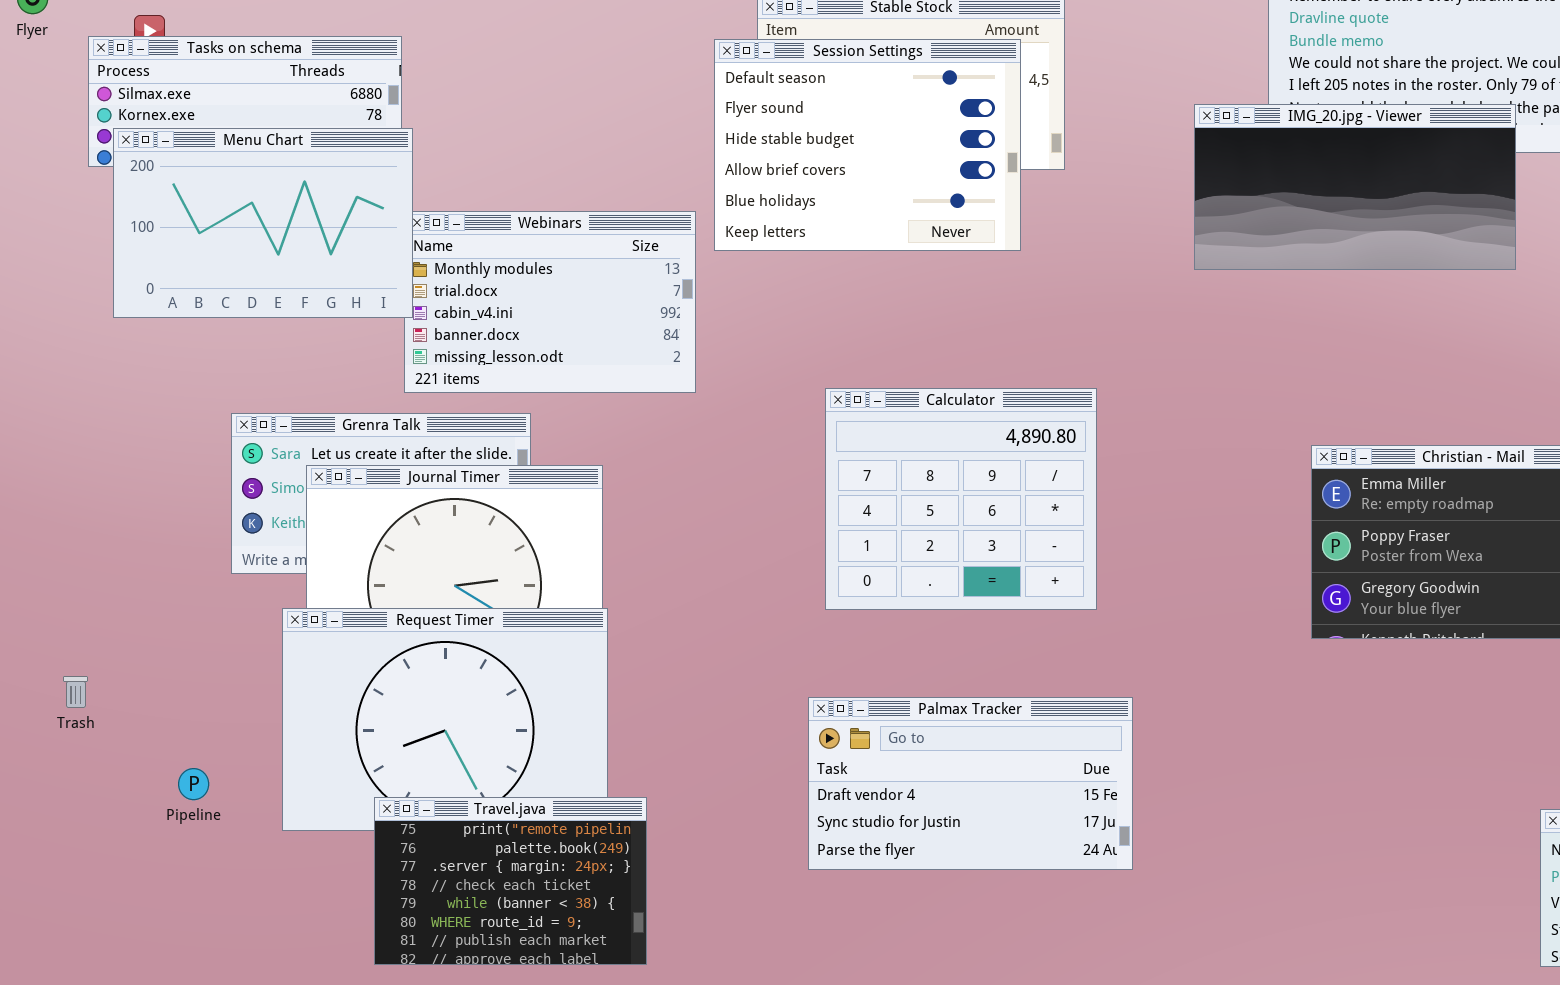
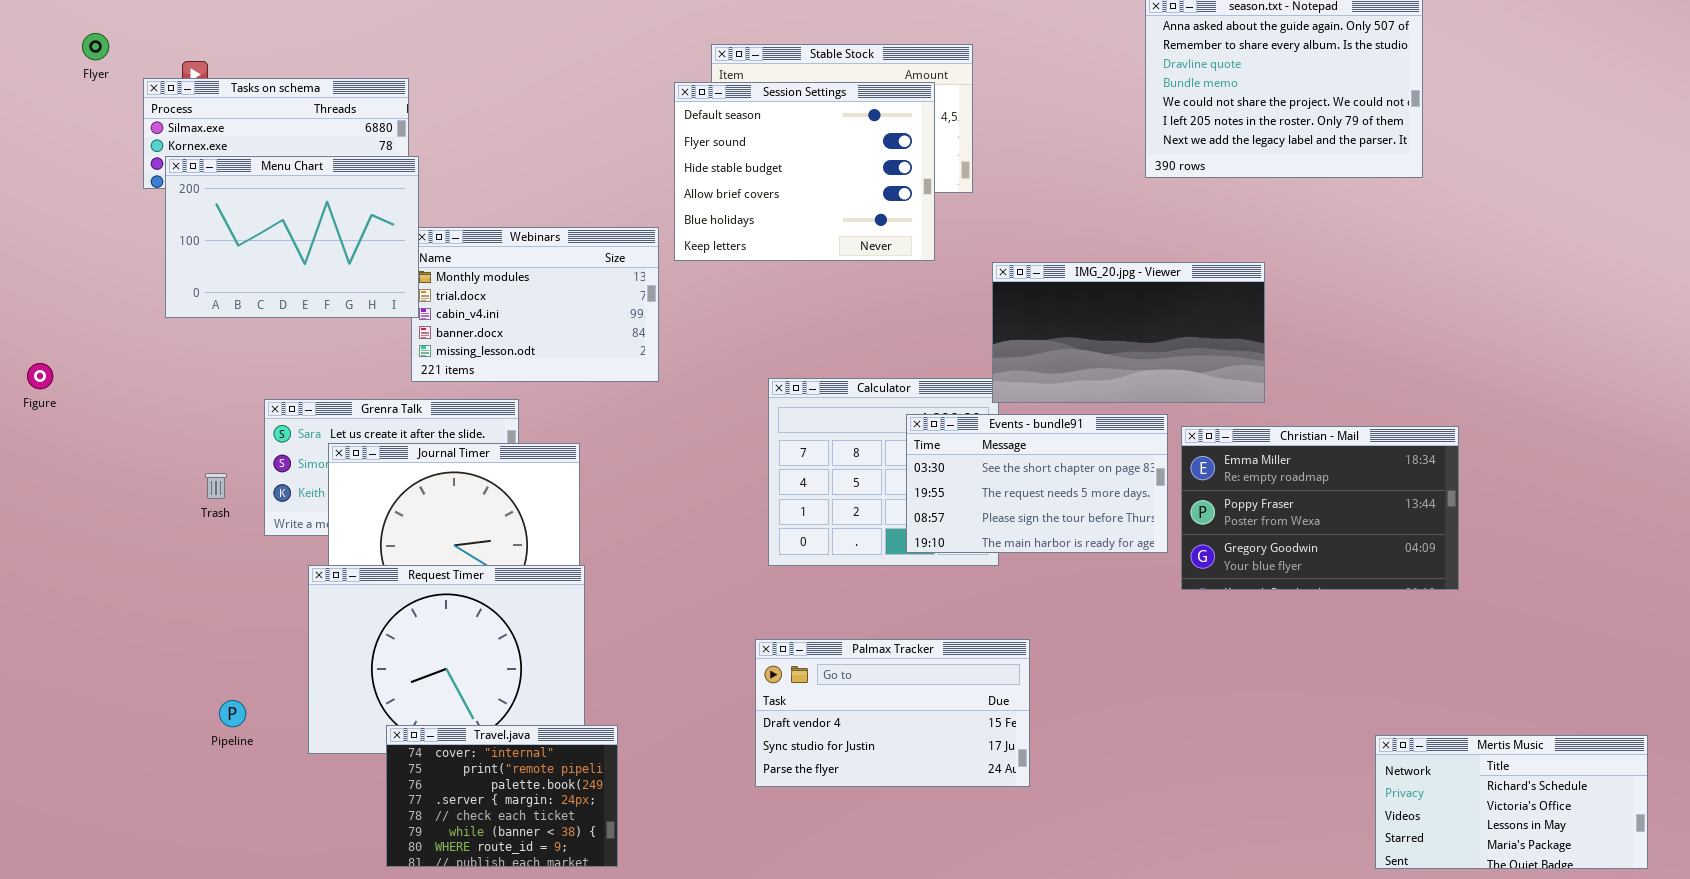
IMG_20.jpg - Viewer: [1194,104,1516,270] -> [992,262,1265,403], moved
Events - bundle91: none -> [906,414,1168,553], opened
Trash: [63,676,88,708] -> [205,473,227,499], moved
Travel.java: [374,797,647,965] -> [386,725,618,867], scrolled up 1 row

